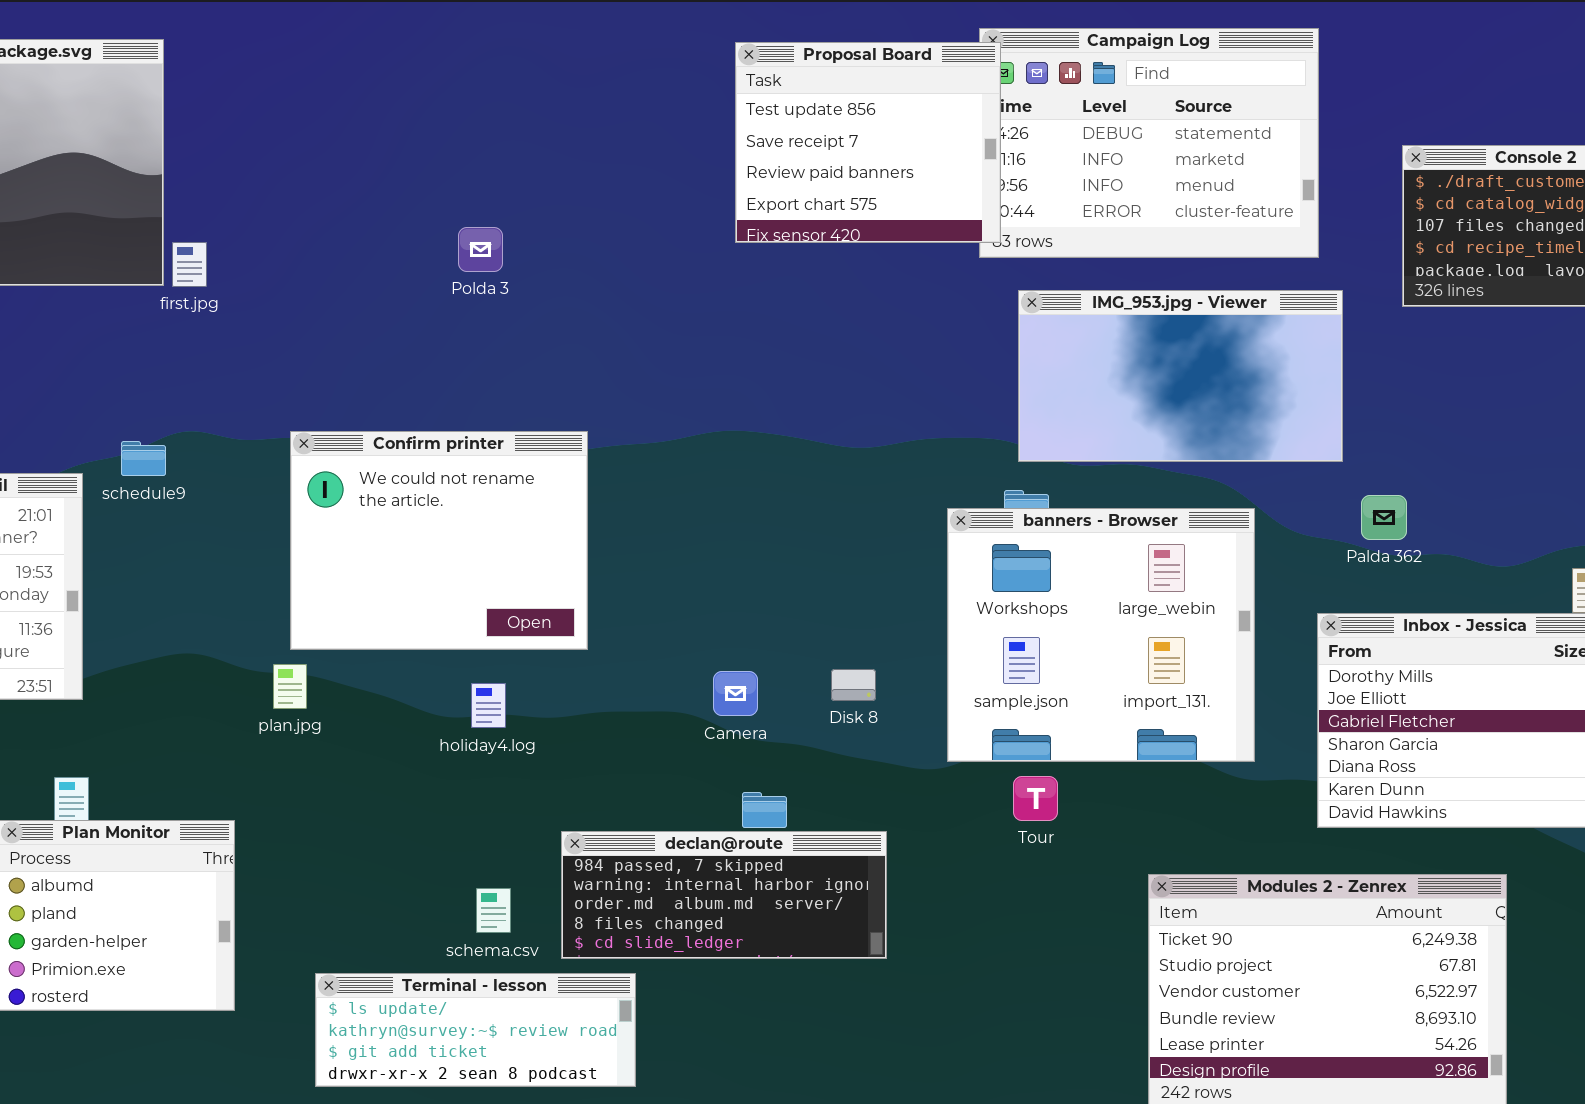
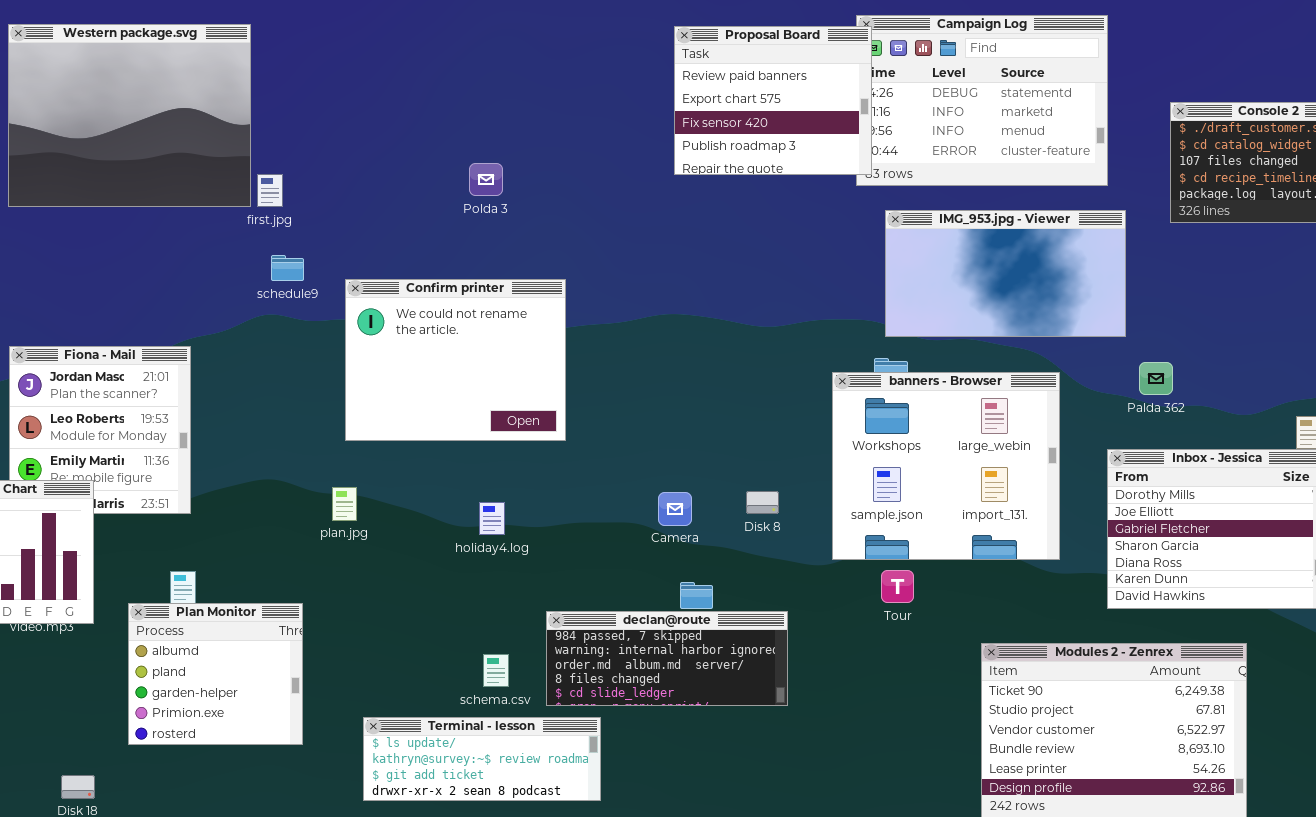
Proposal Board: [735,42,1001,243] -> [674,26,872,175], scrolled down 2 rows
Confirm printer: [290,431,588,650] -> [345,279,566,441], moved
schedule9: [121,441,166,476] -> [271,255,304,281], moved

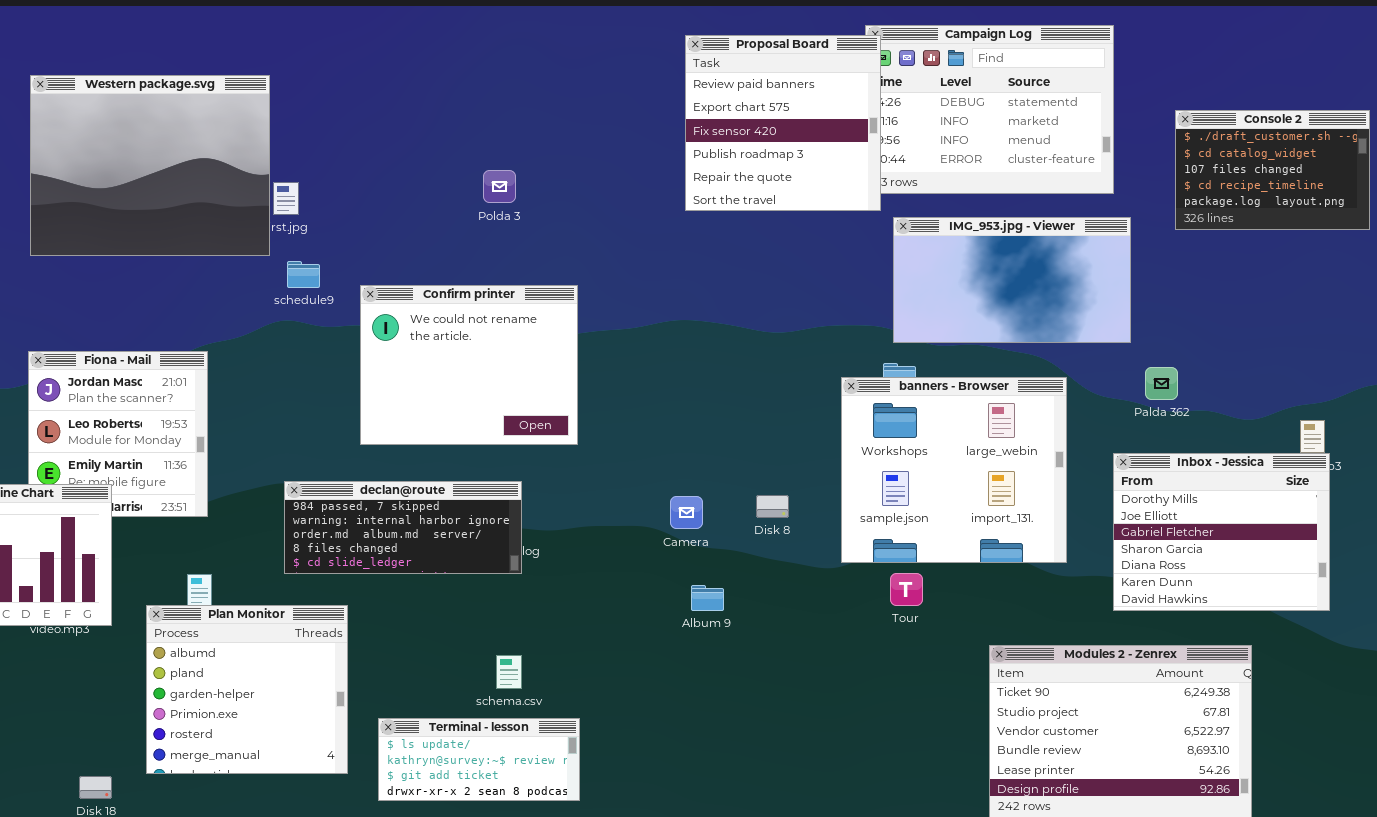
Western package.svg: [8,24,251,207] -> [30,75,270,256], moved
Proposal Board: [674,26,872,175] -> [685,35,881,211], resized
Plan Monitor: [128,603,303,745] -> [146,605,348,774], resized
declan@route: [546,611,788,706] -> [284,481,522,574], moved
Terminal - lesson: [363,717,601,801] -> [378,718,580,801], resized

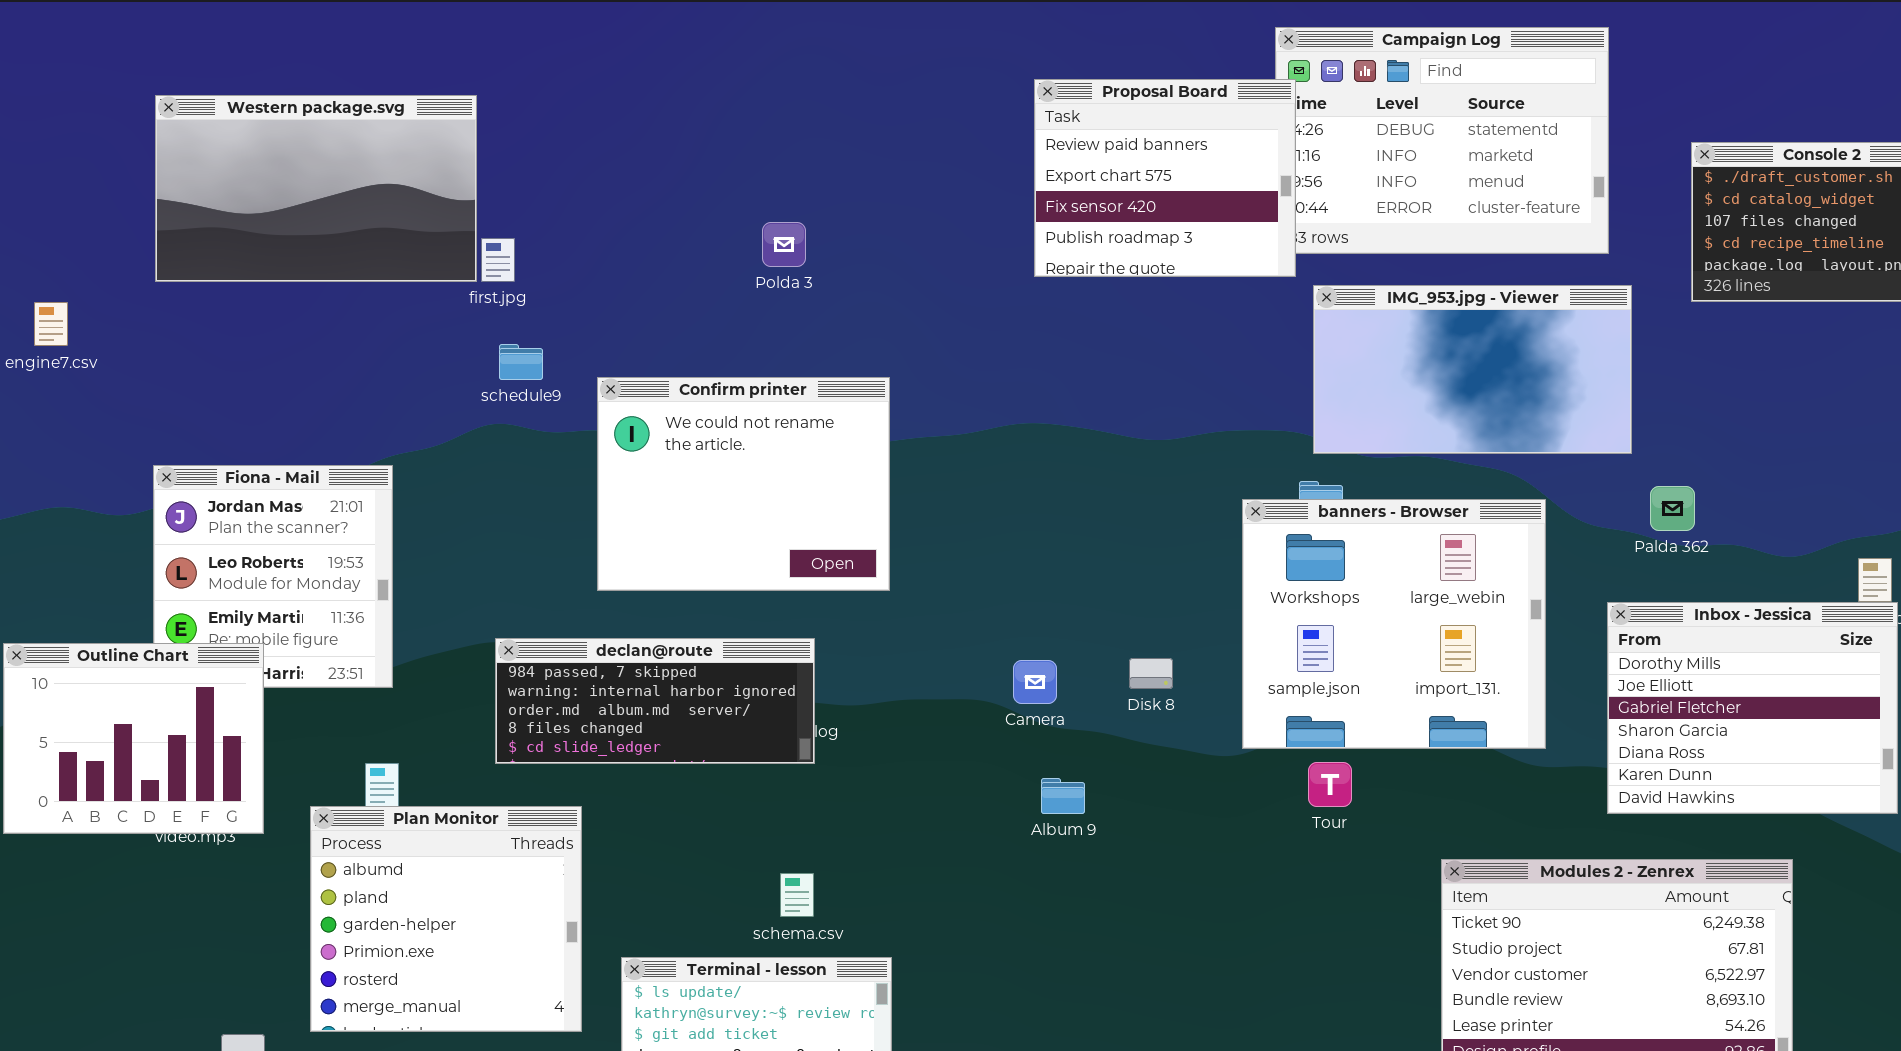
Proposal Board: [685,35,881,211] -> [1034,79,1296,277], resized
Western package.svg: [30,75,270,256] -> [155,95,477,282], resized

